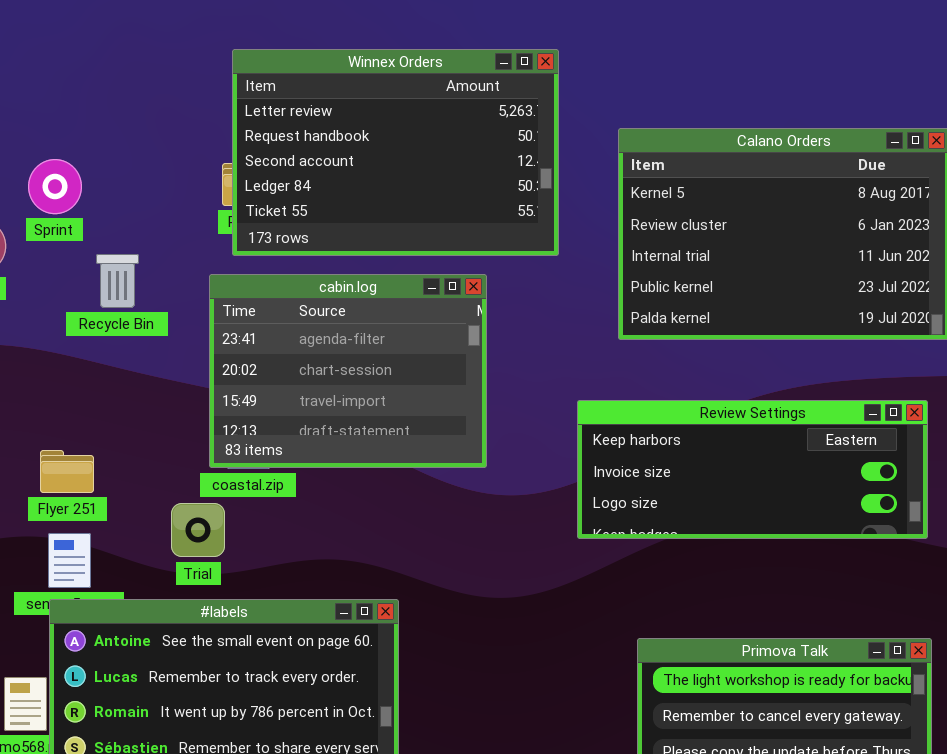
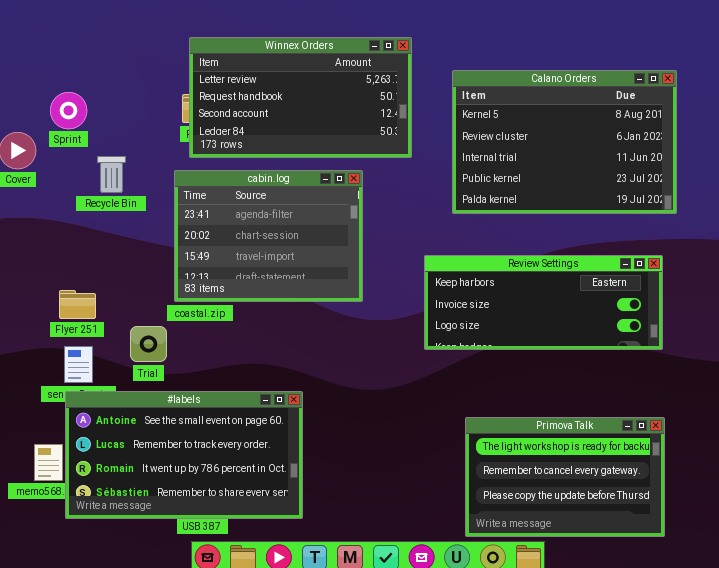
Winnex Orders: [232,49,559,256] -> [189,37,412,158], resized
Trial: [171,503,225,557] -> [130,326,167,362], moved

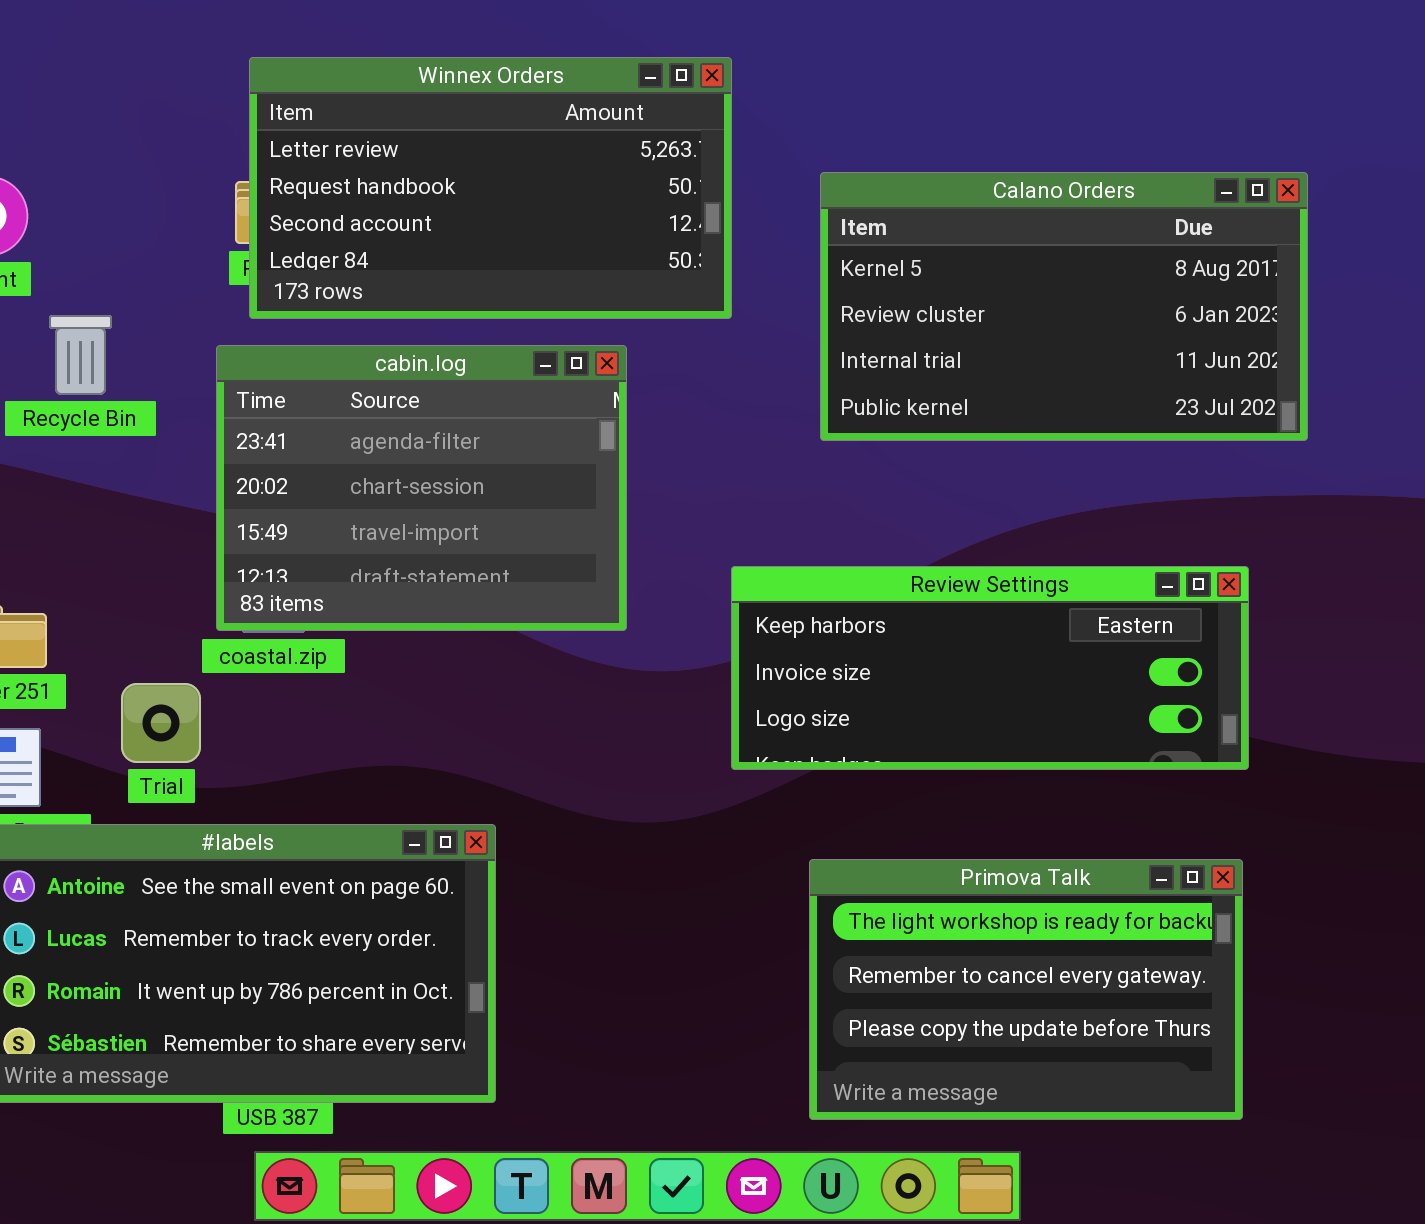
Calano Orders: [452,70,677,214] -> [820,172,1308,441], resized
Review Settings: [424,255,663,350] -> [731,566,1249,770], moved
Primova Talk: [465,417,665,537] -> [809,859,1243,1120], moved

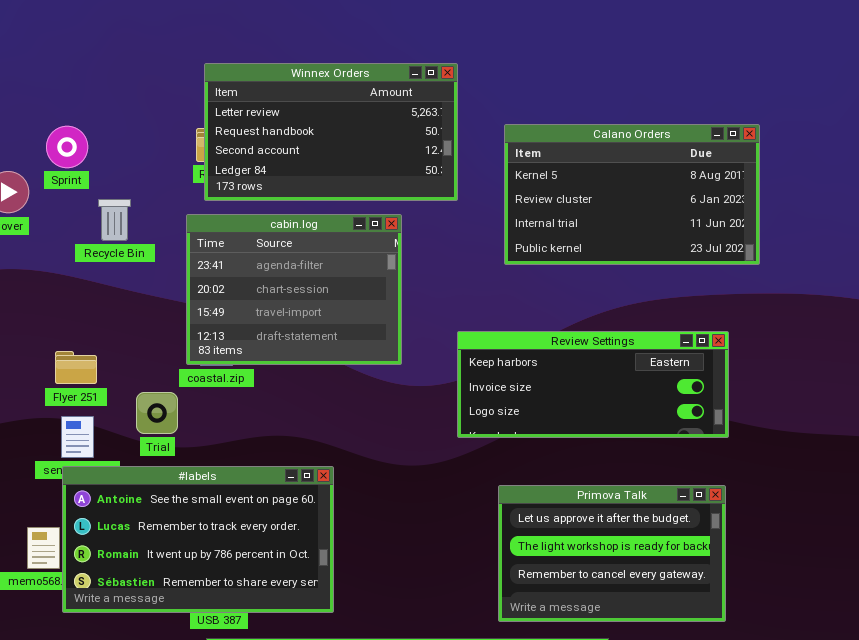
Primova Talk: [809,859,1243,1120] -> [498,485,726,622], scrolled up 1 row

